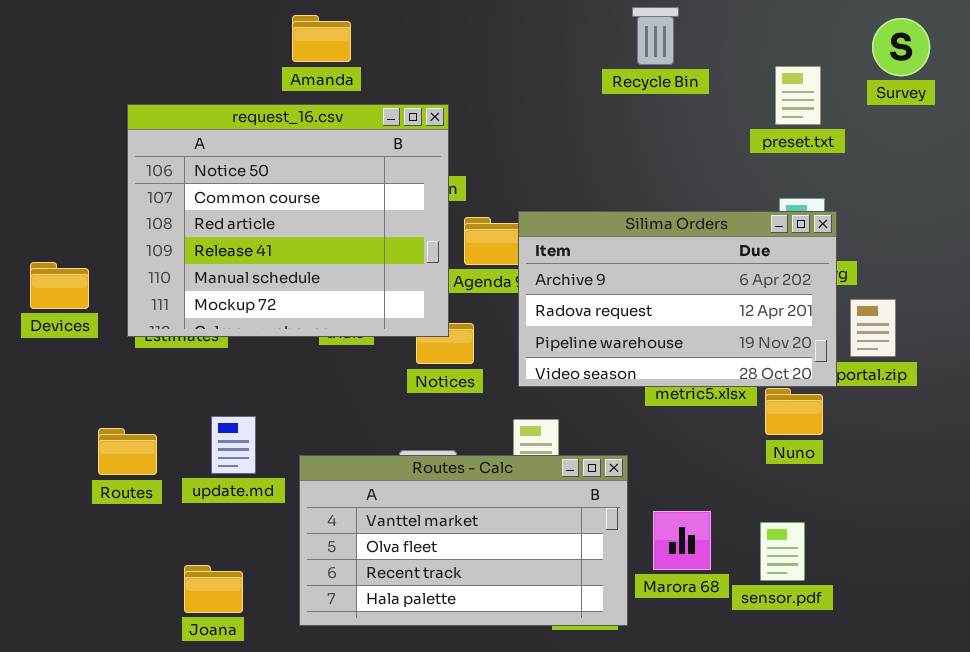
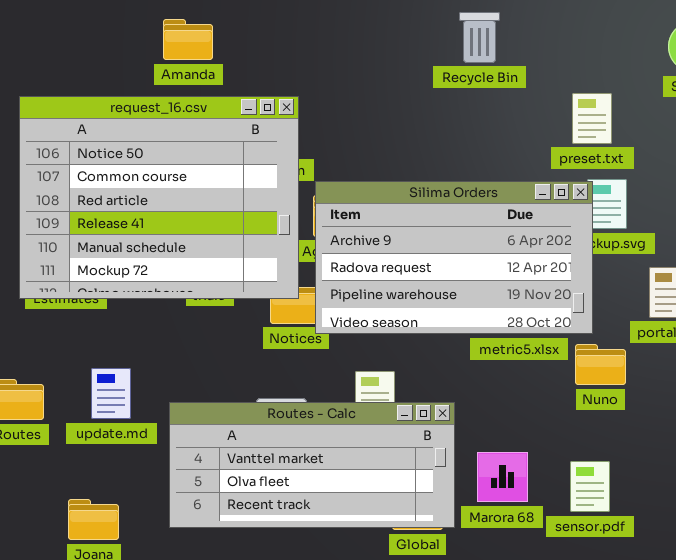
preset.txt: [775,66,821,125] -> [572,93,612,144], moved
Silima Orders: [518,211,837,387] -> [315,181,593,334], moved
Routes - Calc: [299,455,628,626] -> [169,402,455,528], resized

